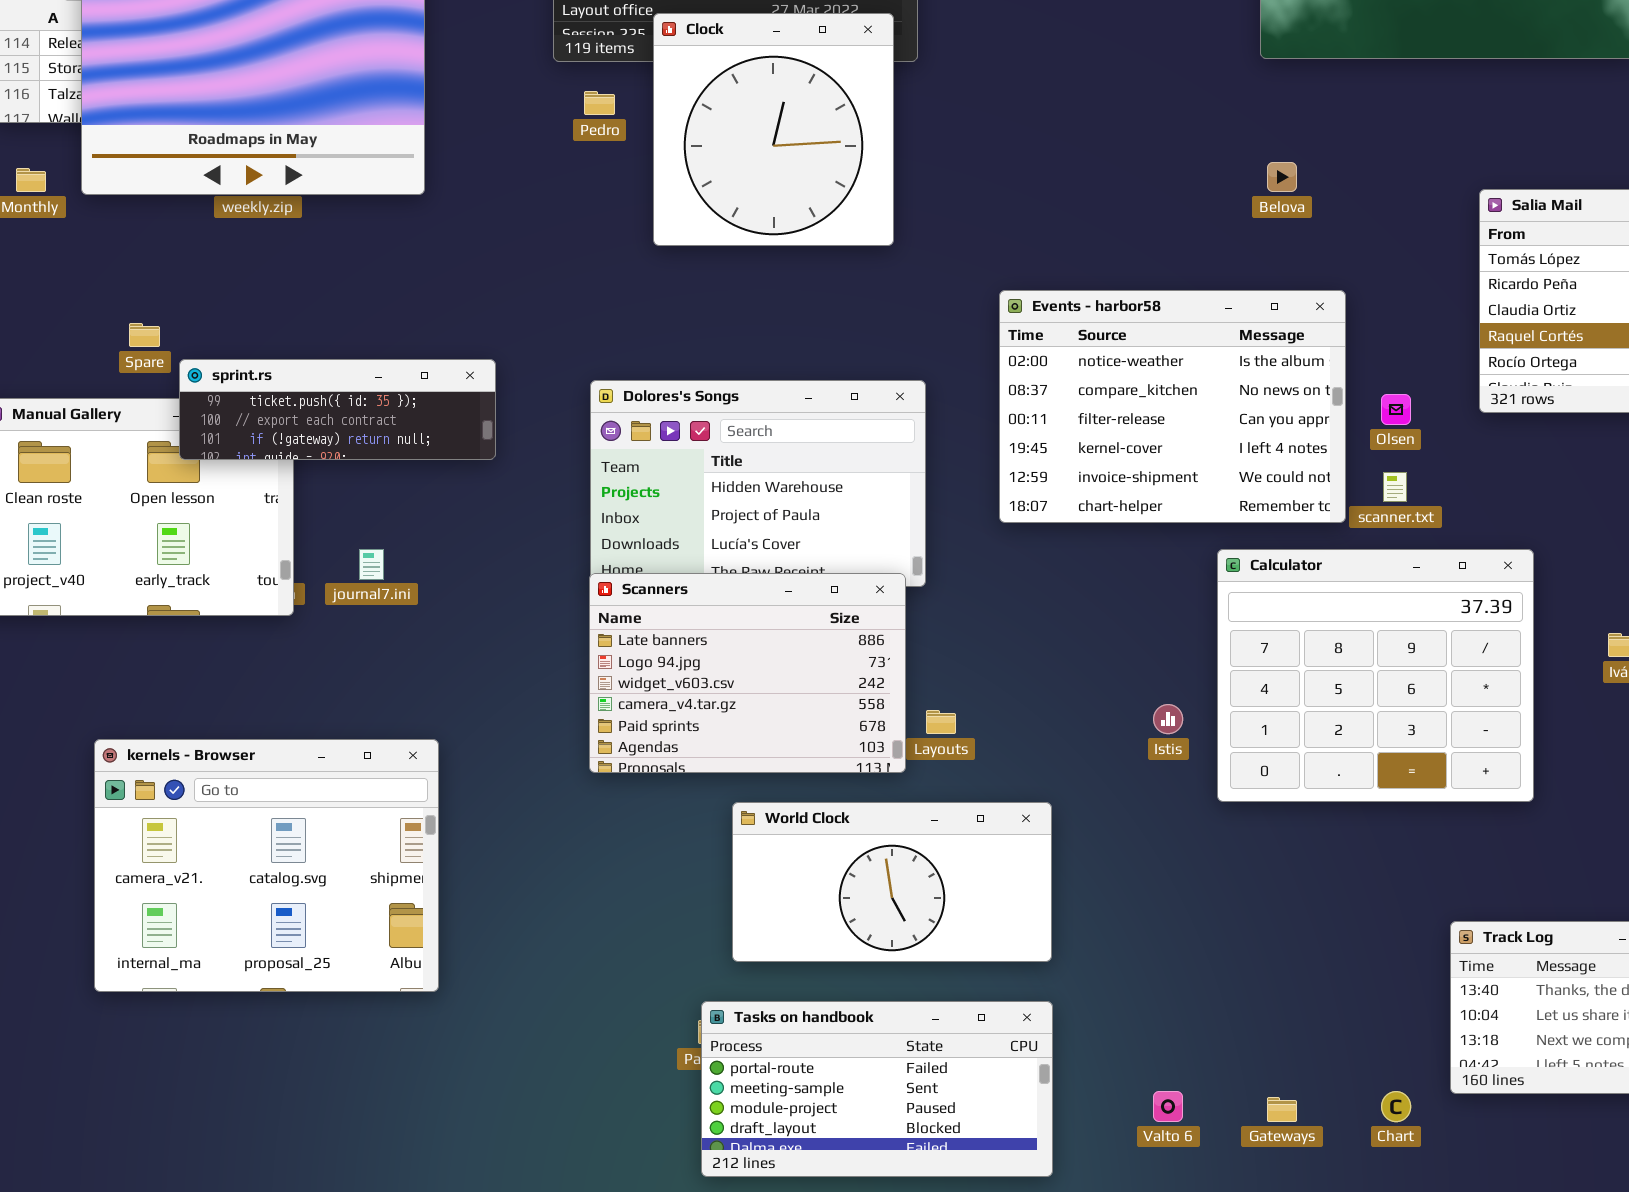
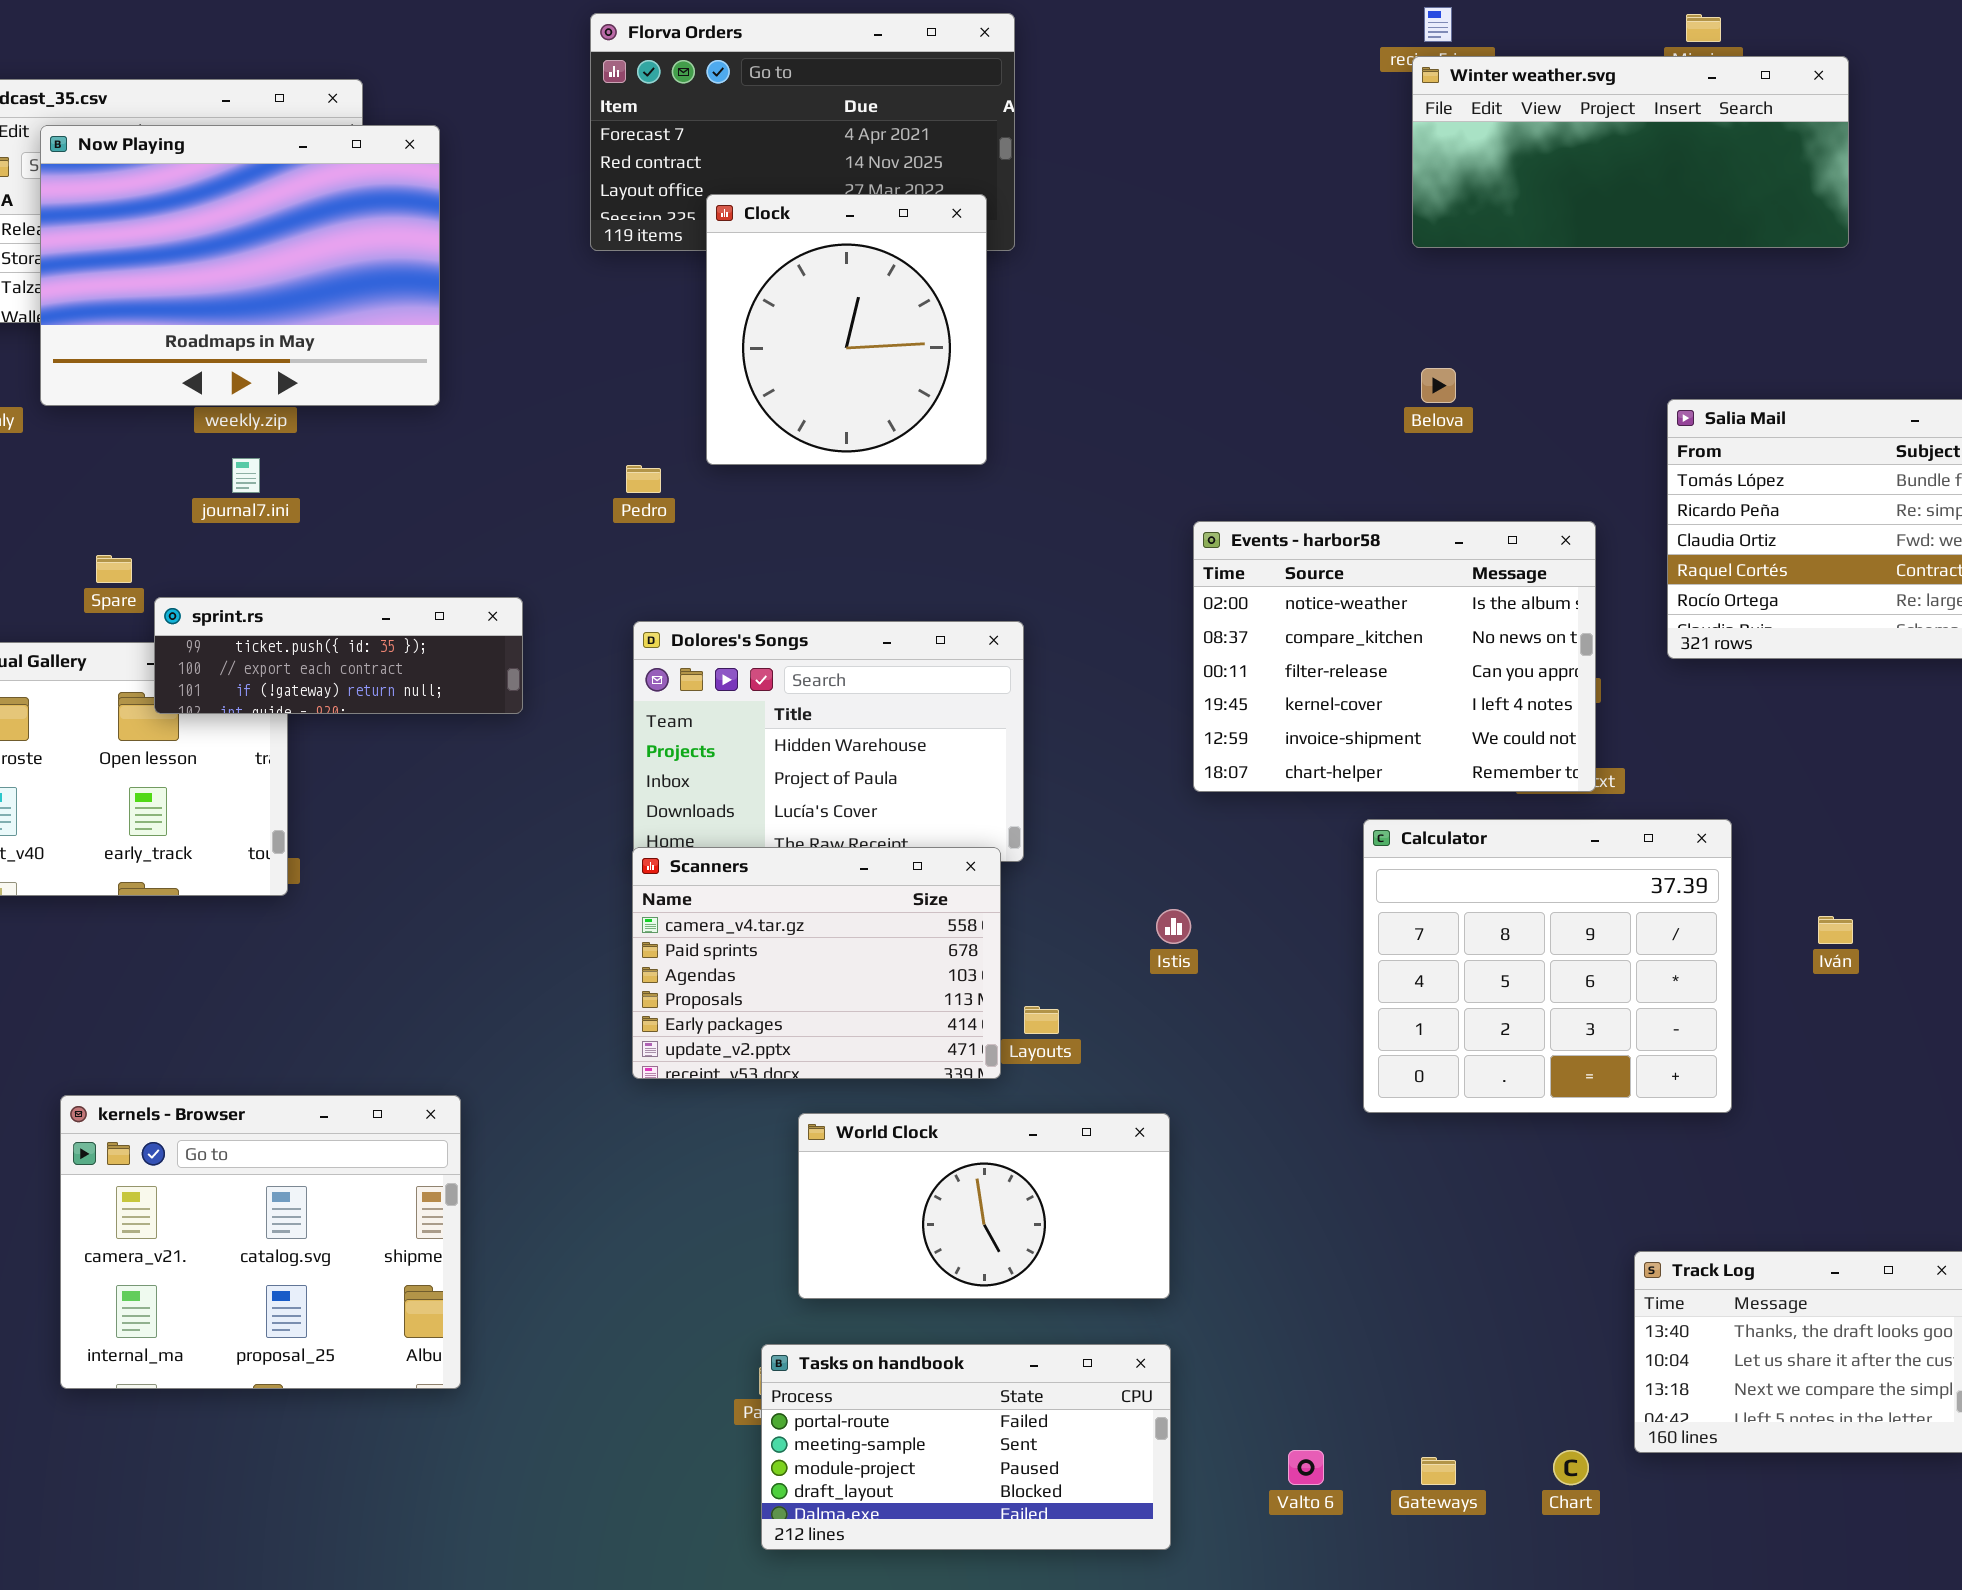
Pedro: [584,91,615,115] -> [626,465,661,493], moved
Events - harbor58: [999,290,1346,523] -> [1193,521,1596,792], moved
journal7.ini: [359,549,384,580] -> [232,458,260,493], moved
Scanners: [589,573,906,773] -> [632,847,1001,1079], scrolled down 3 rows
Istis: [1153,704,1183,734] -> [1156,909,1191,944], moved
kernels - Browser: [94,739,439,992] -> [60,1095,461,1389], moved

